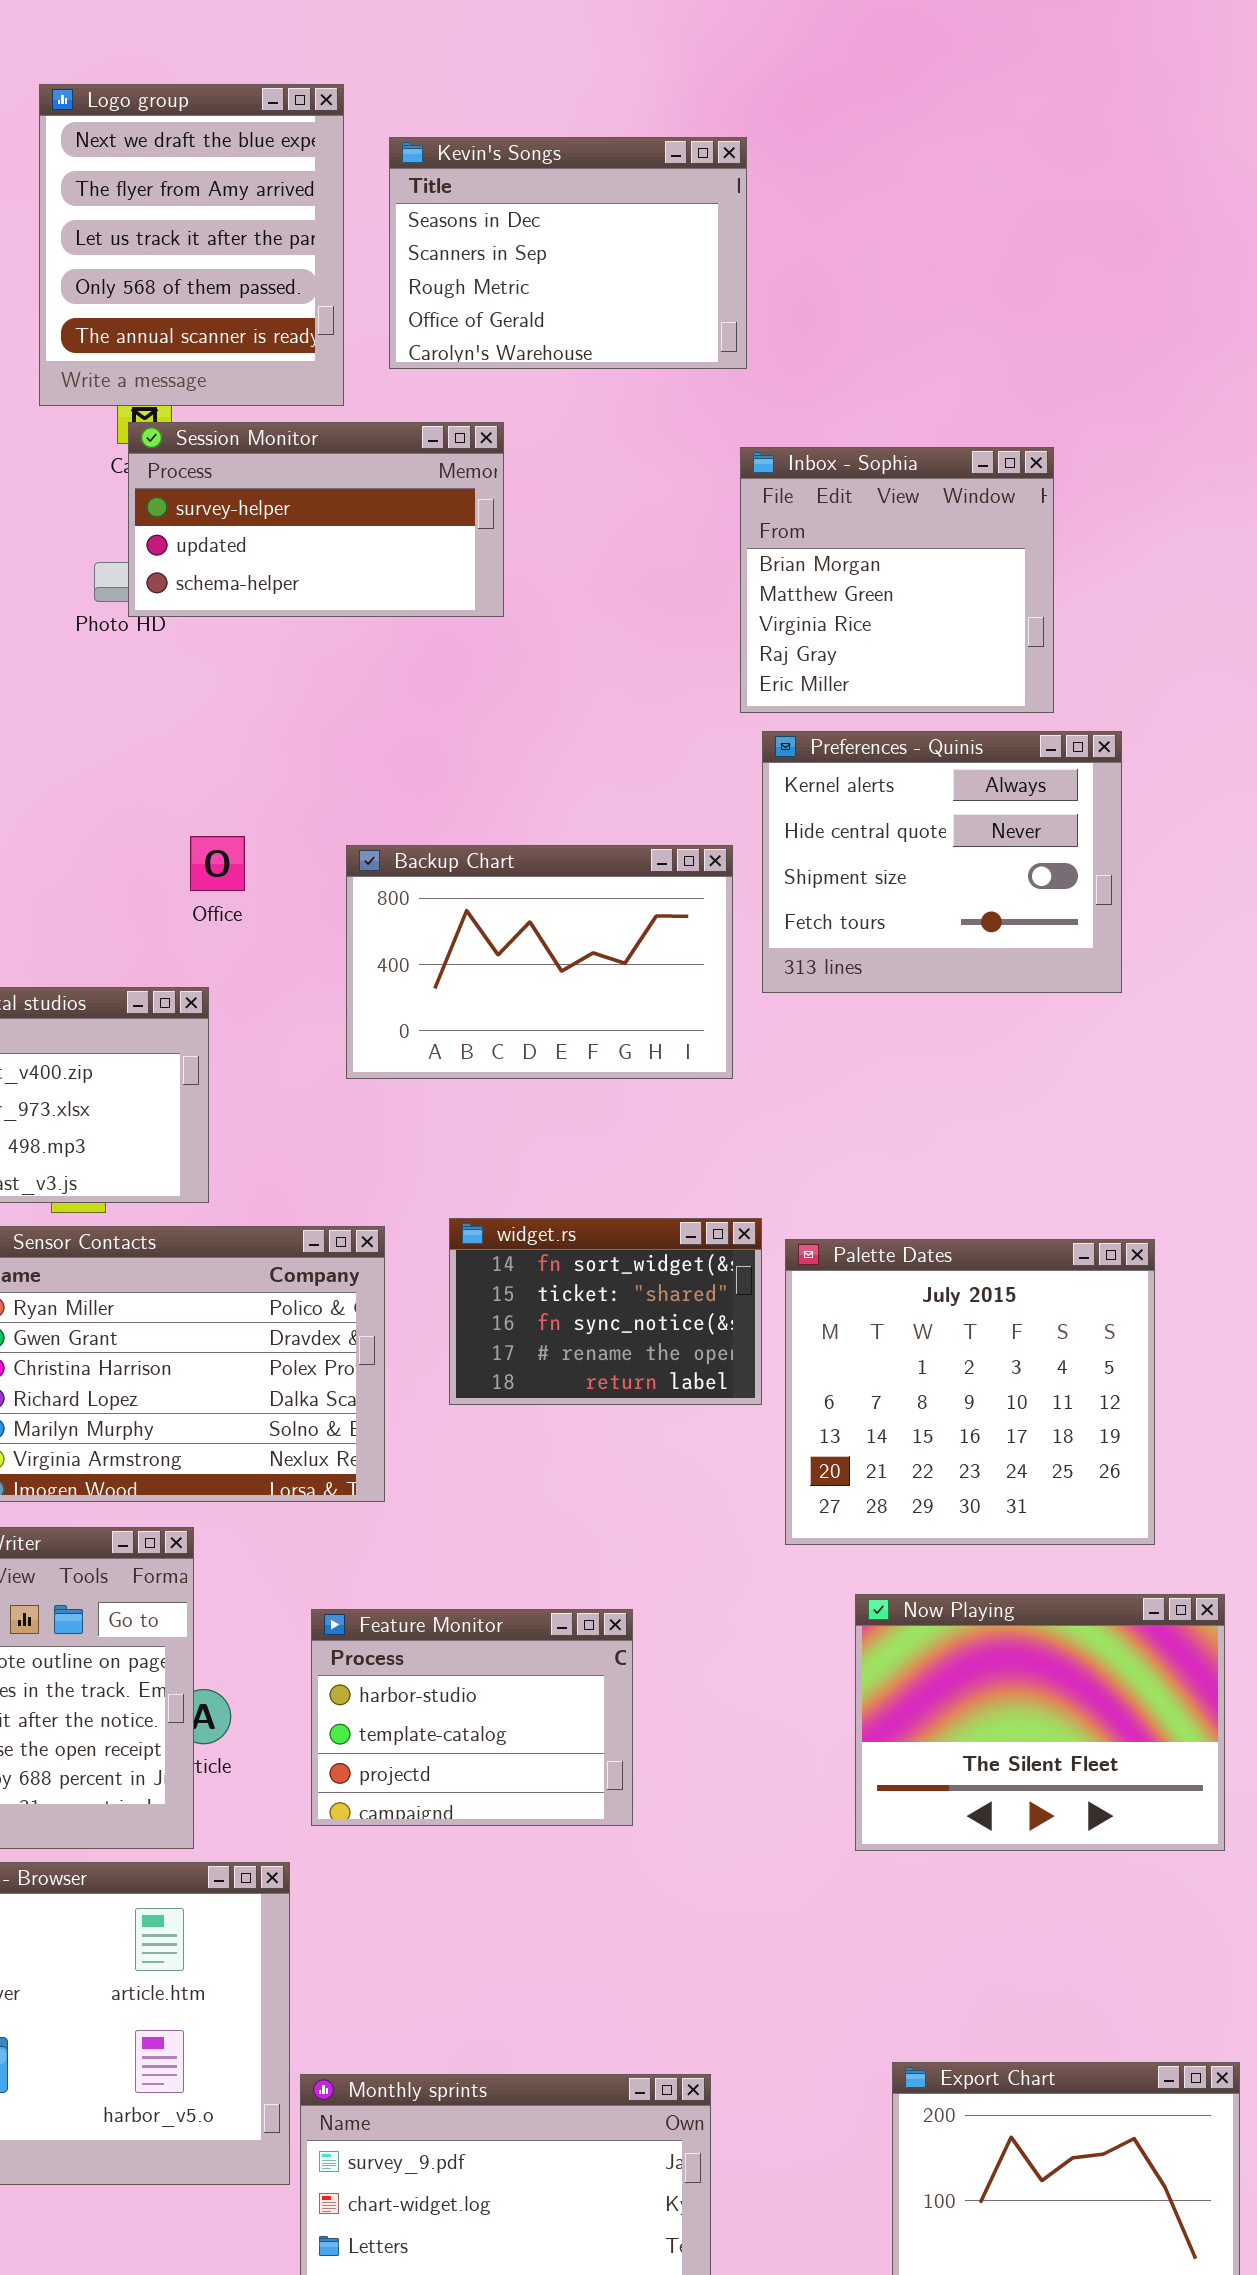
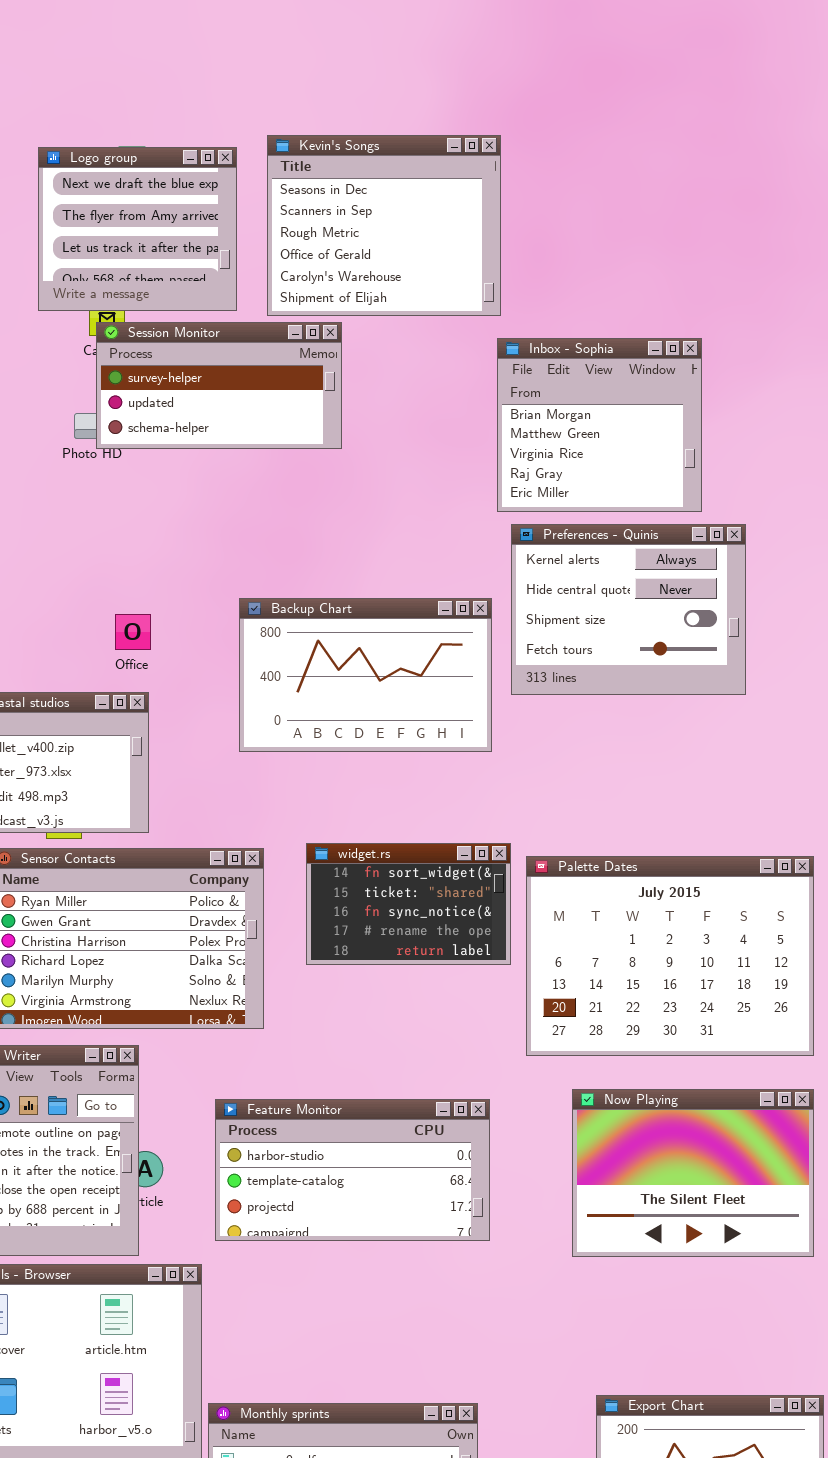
Logo group: [39,84,344,406] -> [38,147,237,311], resized
Kevin's Songs: [389,137,747,369] -> [267,135,501,316], resized
Office: [190,836,245,891] -> [115,614,151,650], moved
Palette Dates: [785,1239,1155,1545] -> [526,856,814,1056], resized
Feature Monitor: [311,1609,633,1826] -> [215,1099,490,1241], resized

